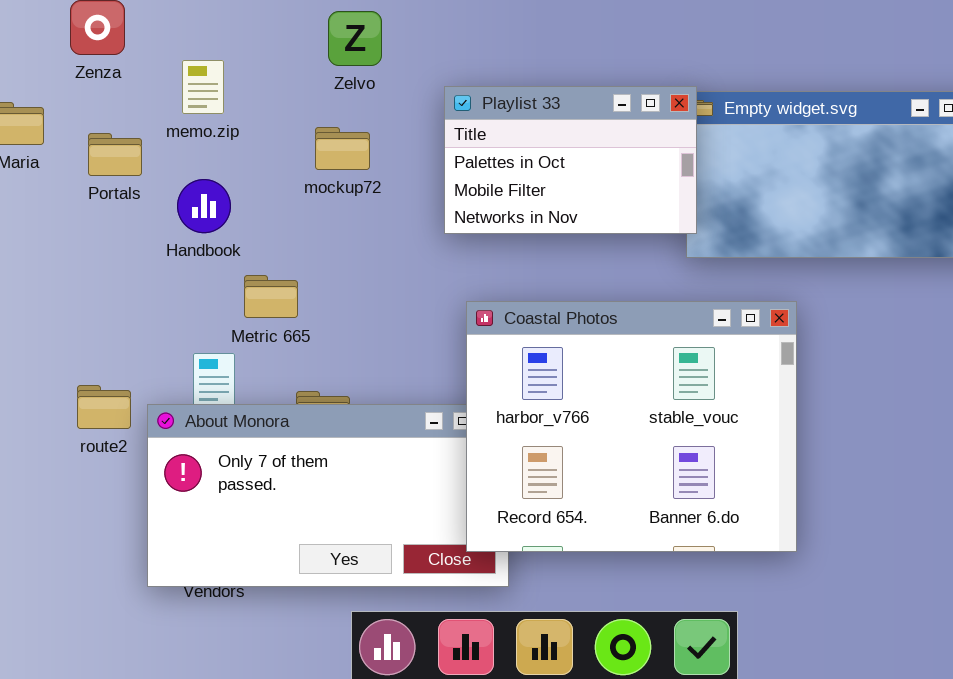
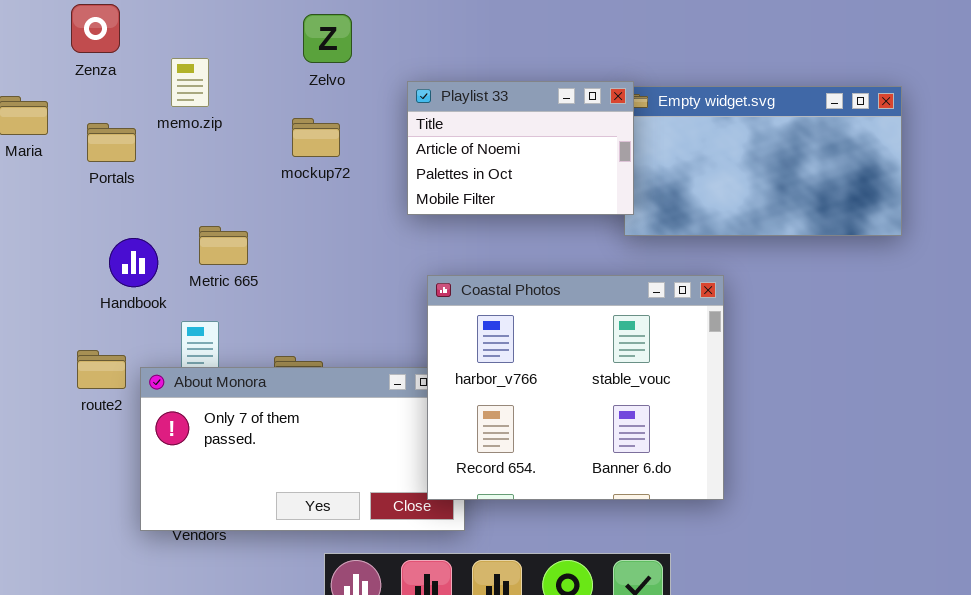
Playlist 33: [444,86,697,234] -> [407,81,634,215], scrolled up 1 row
Handbook: [177,179,231,233] -> [109,238,158,287], moved
Metric 665: [244,275,298,318] -> [199,226,248,265], moved

